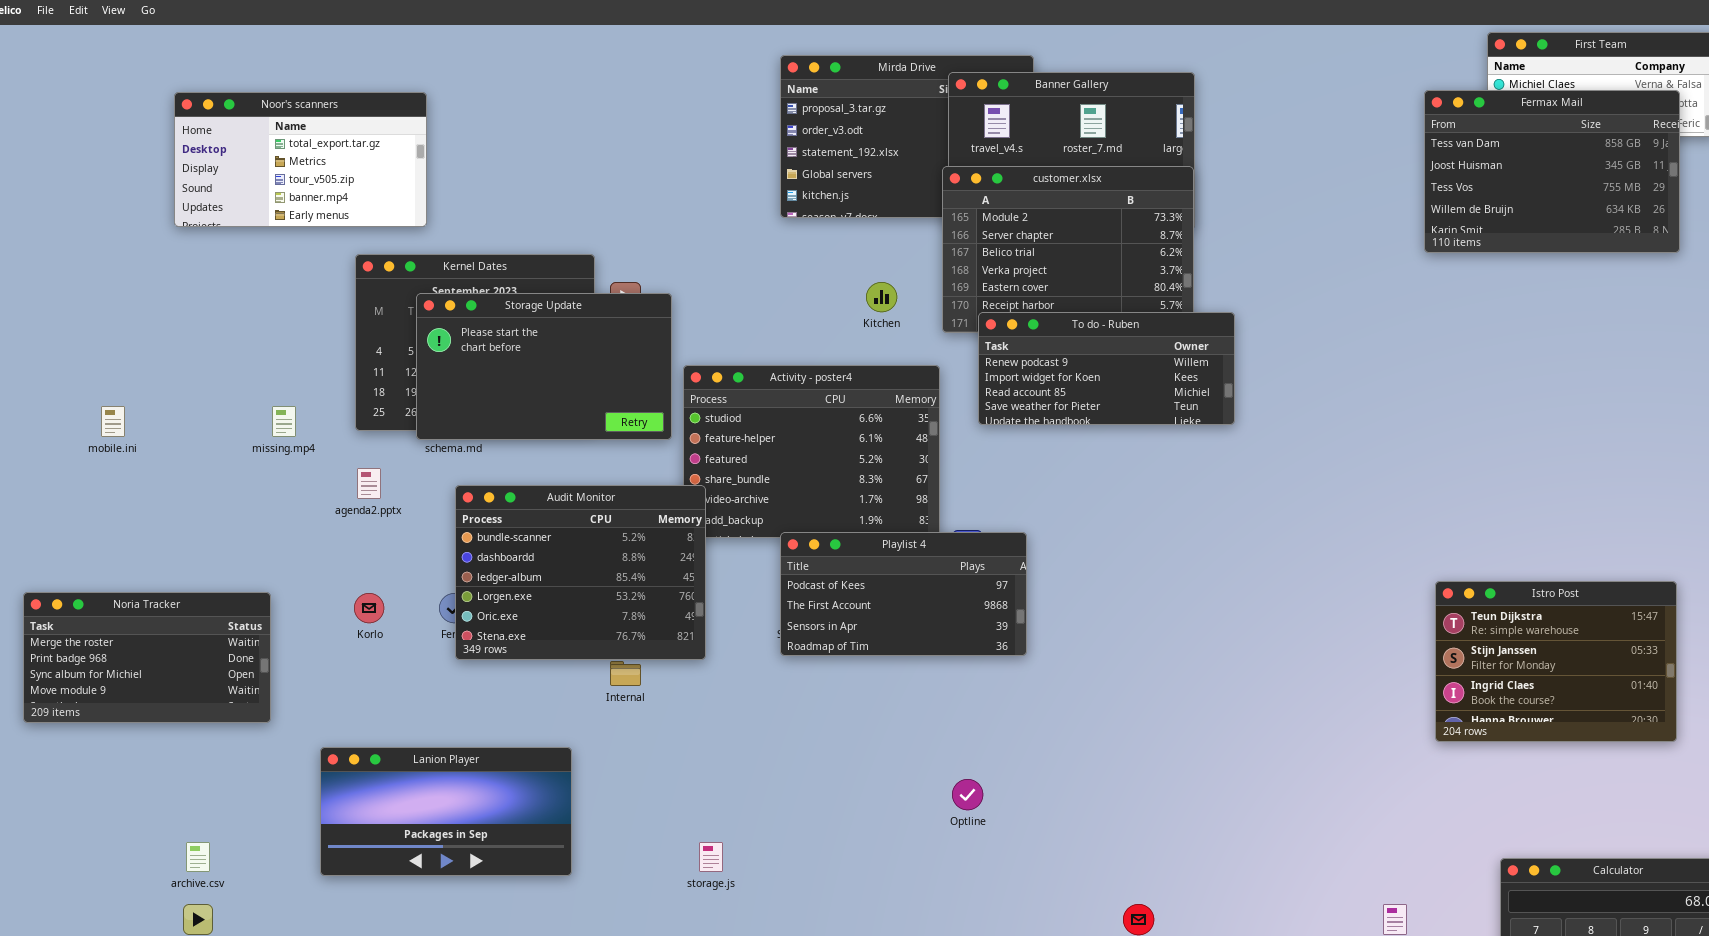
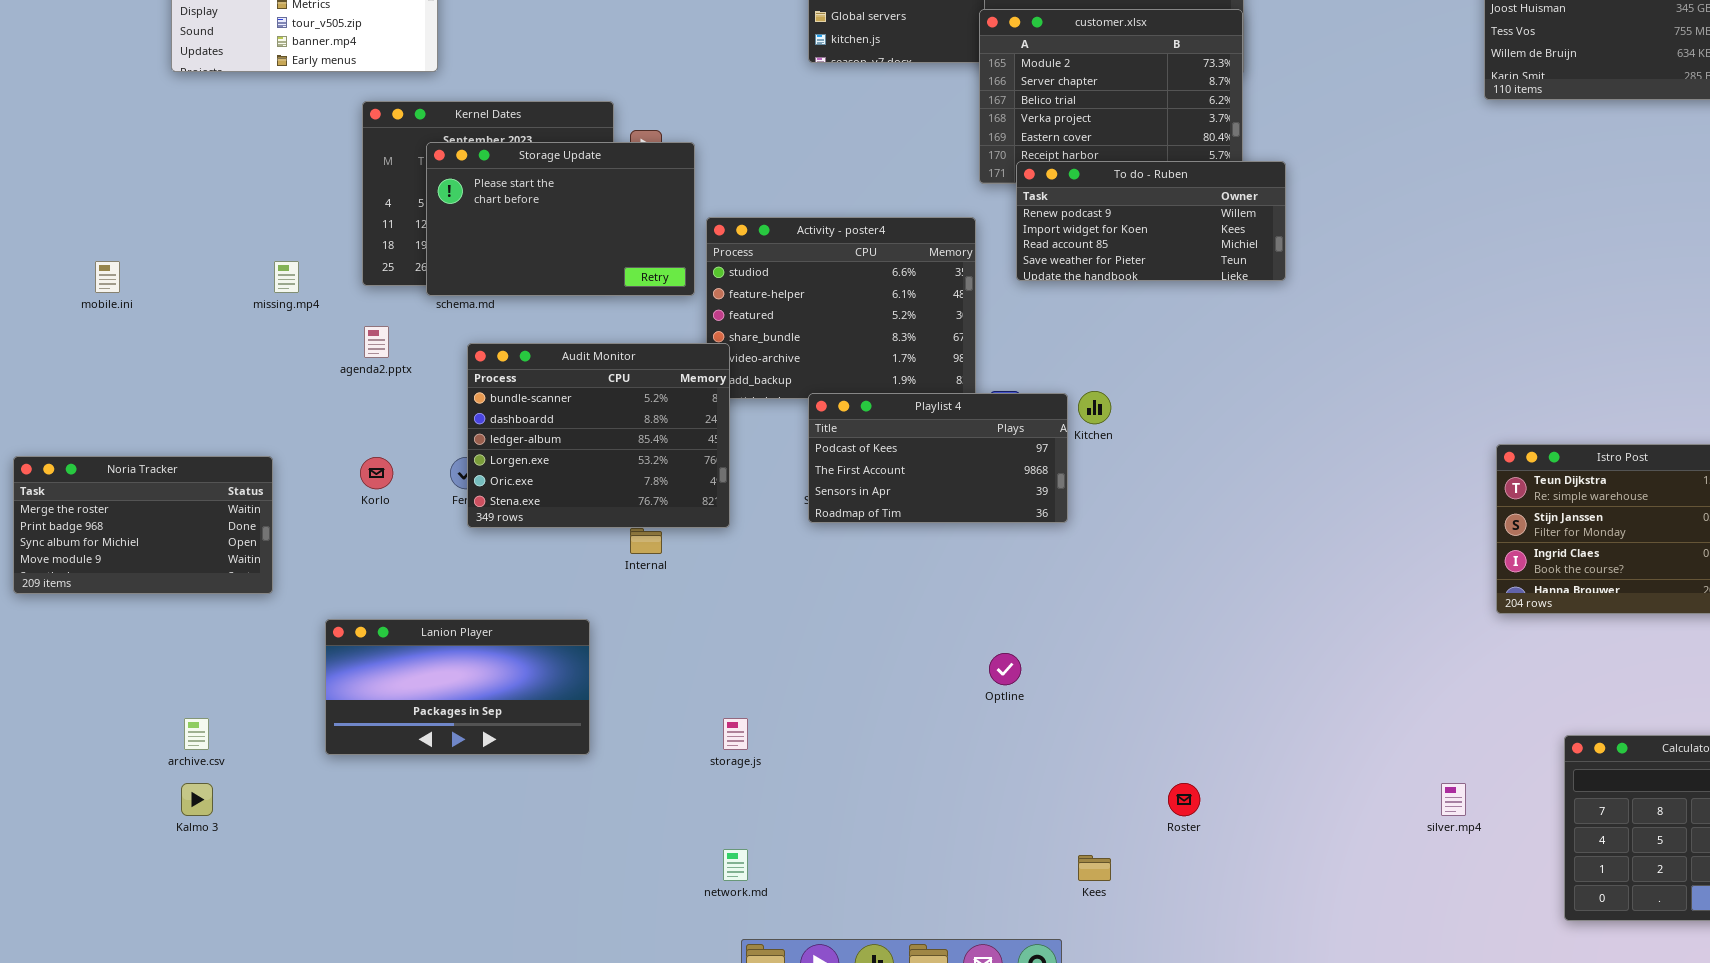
Kitchen: [866,282,897,312] -> [1078,391,1111,424], moved

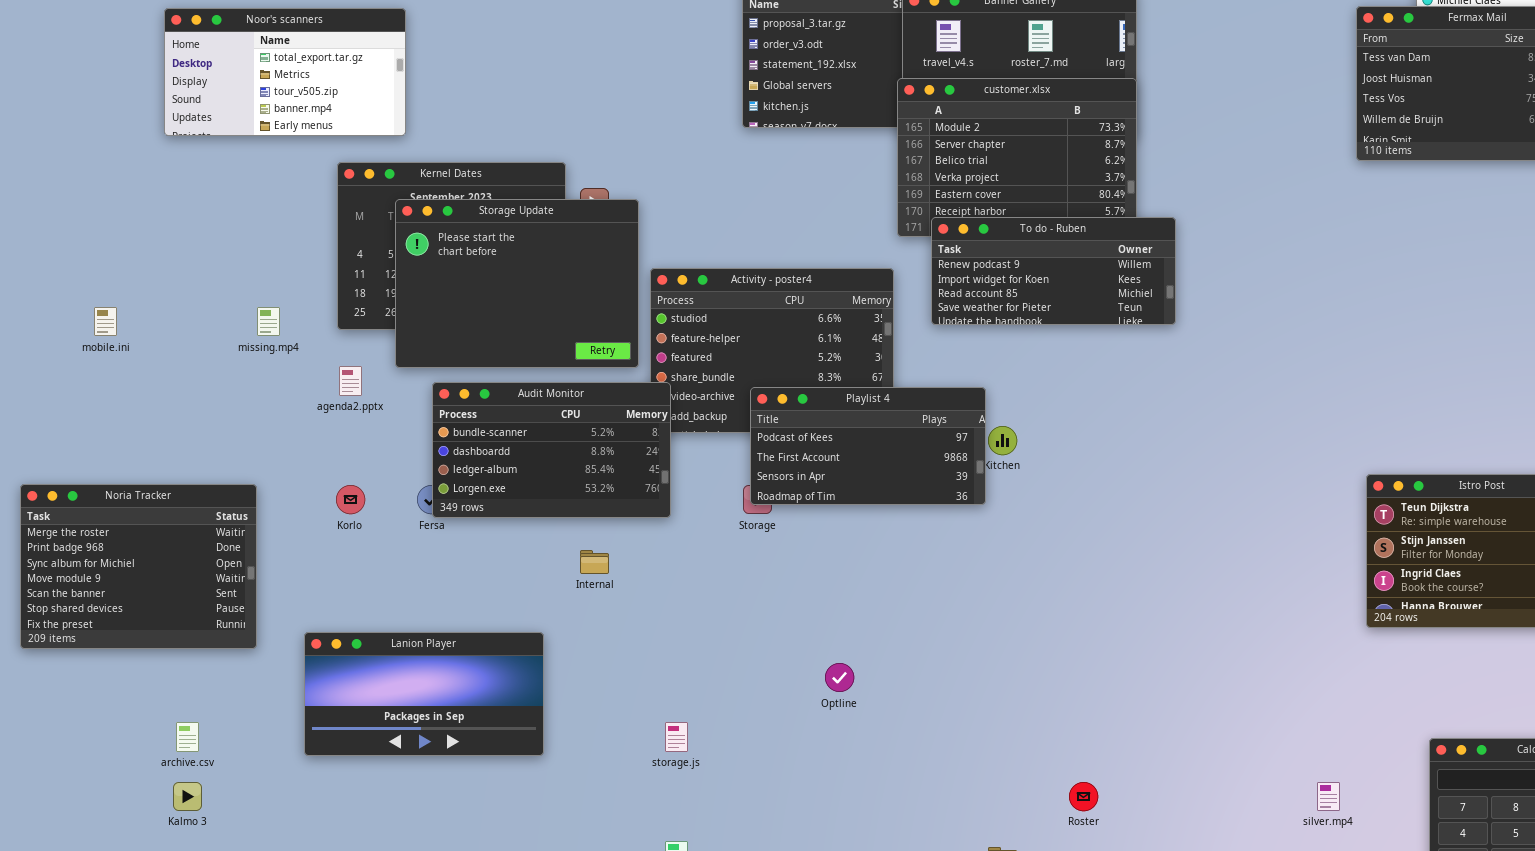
Storage Update: [426,142,695,296] -> [395,199,639,368], resized
Audit Monitor: [467,343,730,528] -> [432,382,671,518], resized
Playlist 4: [808,393,1068,523] -> [750,387,986,505], moved
Noria Tracker: [13,456,273,594] -> [20,484,257,649], resized
Optline: [989,653,1021,685] -> [825,663,854,692], moved

